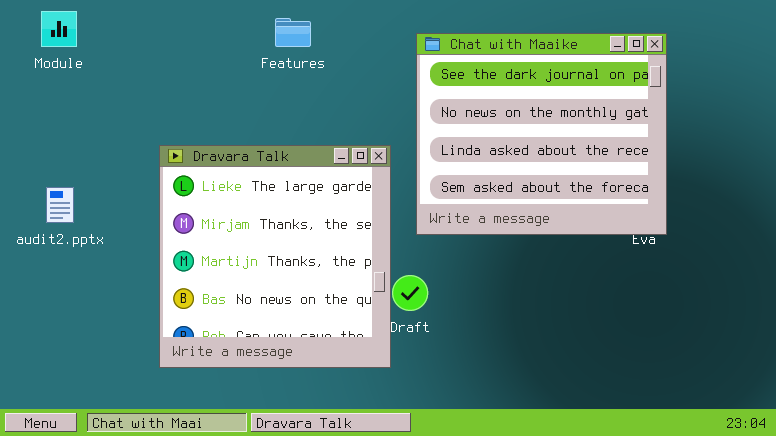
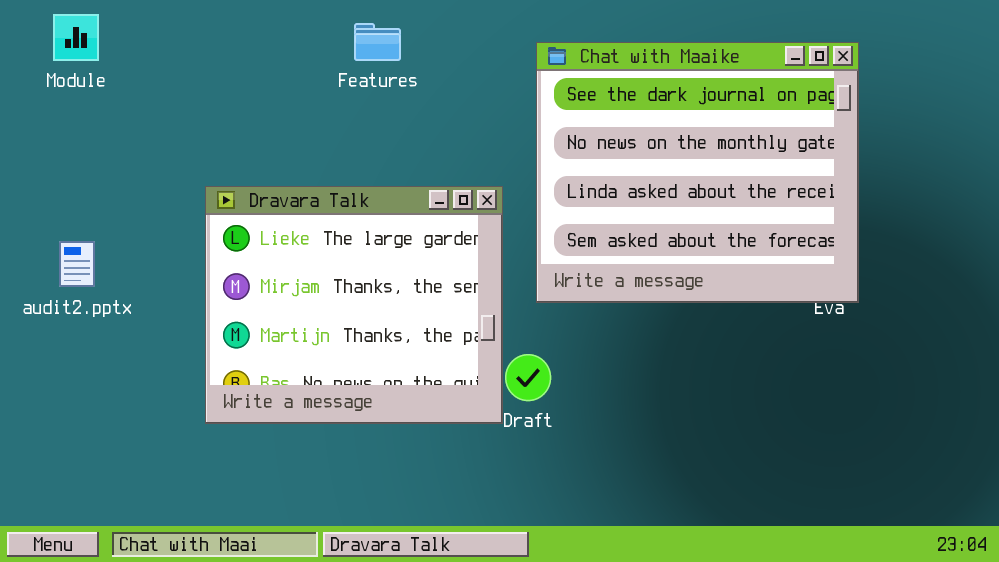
Dravara Talk: [159,145,391,368] -> [205,186,503,424], resized

